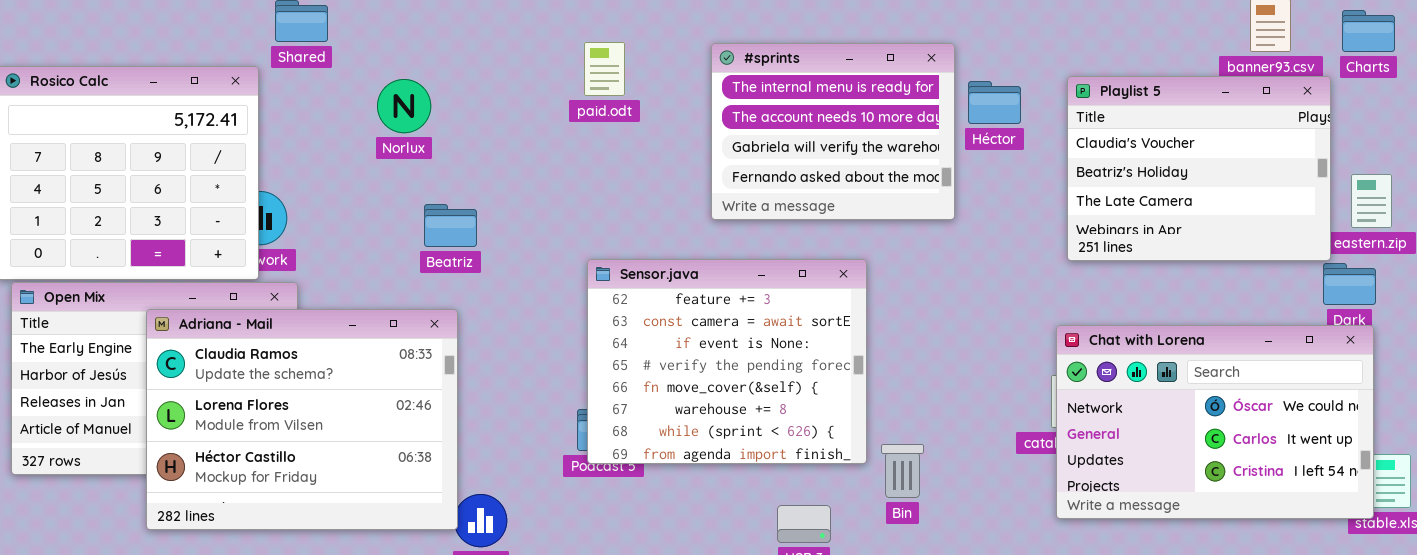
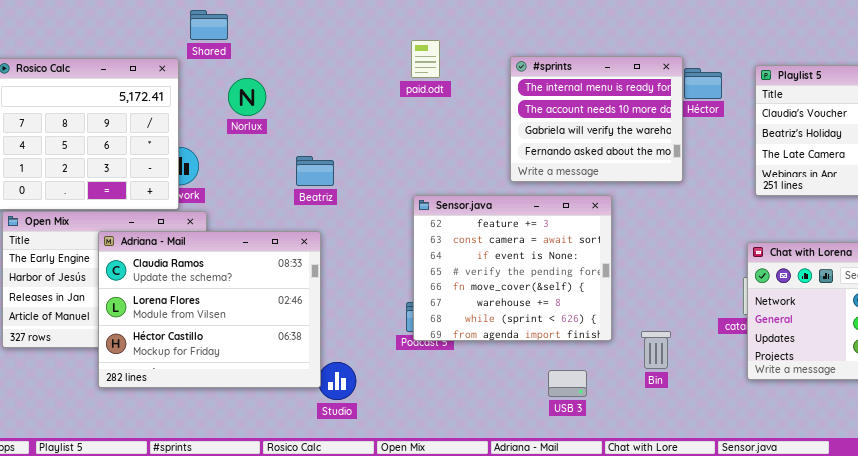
#sprints: [711,43,955,220] -> [510,56,683,182], moved
Norlux: [377,79,431,133] -> [228,78,266,116], moved
Bin: [881,444,924,498] -> [641,331,671,369], moved

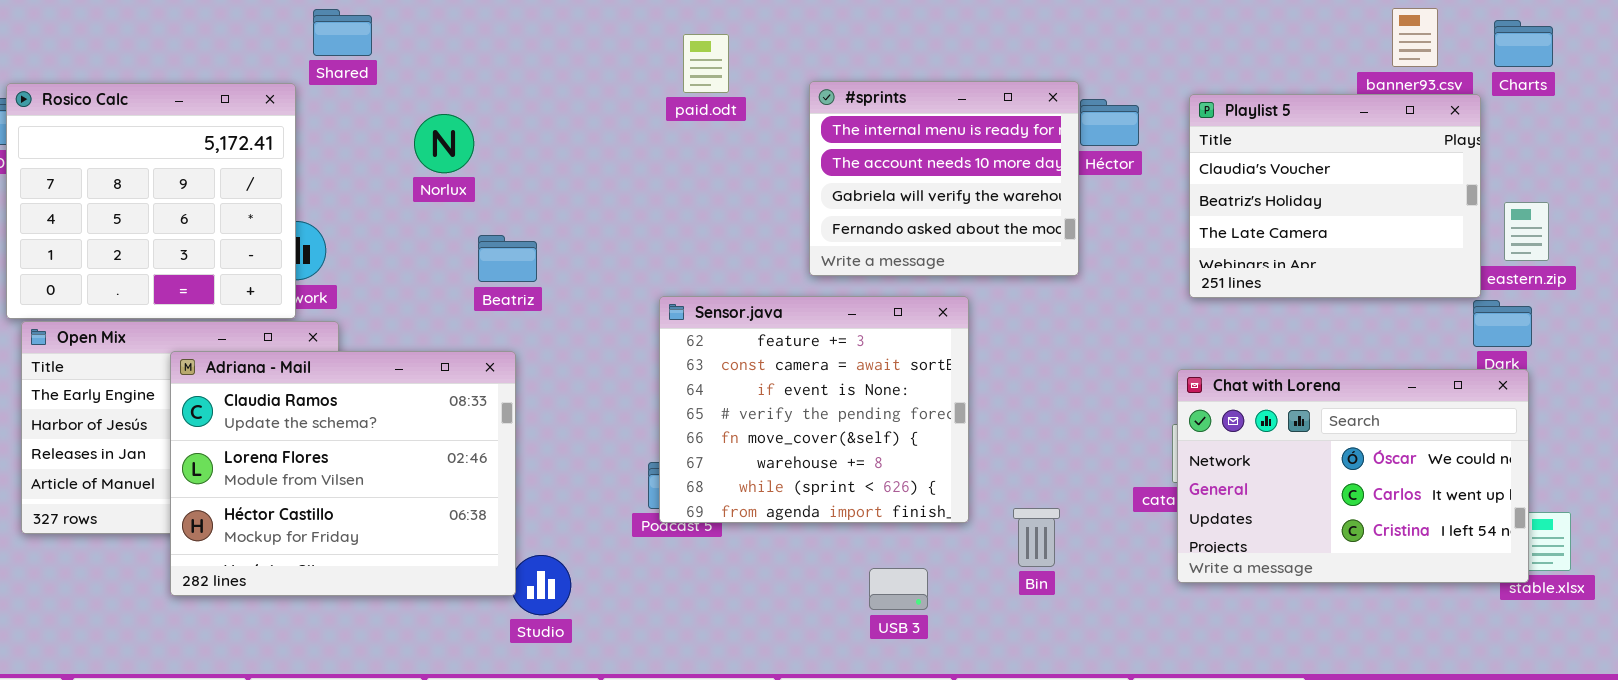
paid.odt: [411,40,440,78] -> [683,34,729,93], moved
Norlux: [228,78,266,116] -> [414,114,474,173], moved

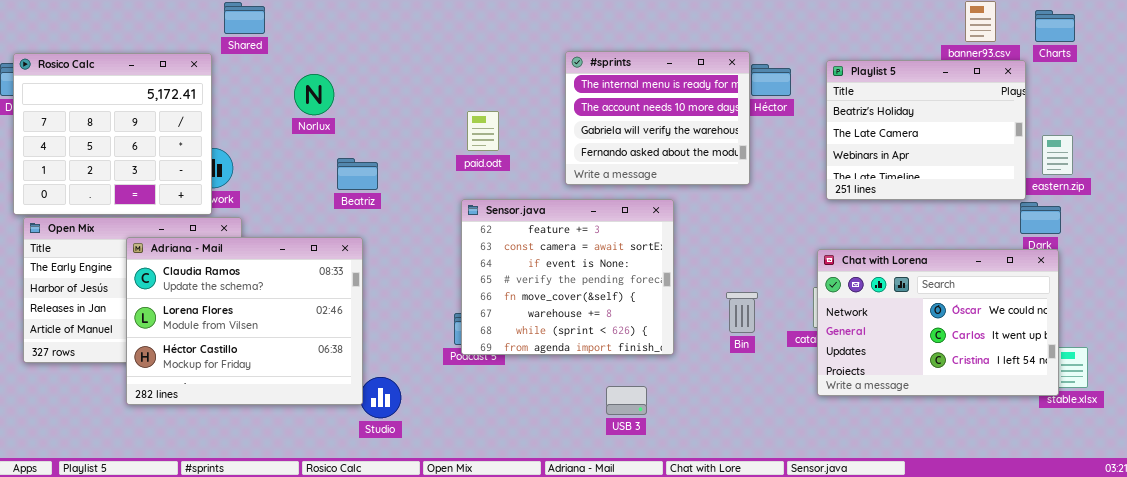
paid.odt: [683,34,729,93] -> [467,111,499,151], moved
Playlist 5: [1189,94,1481,298] -> [826,60,1026,200], scrolled down 1 row
Bin: [1013,508,1060,567] -> [726,292,758,333], moved

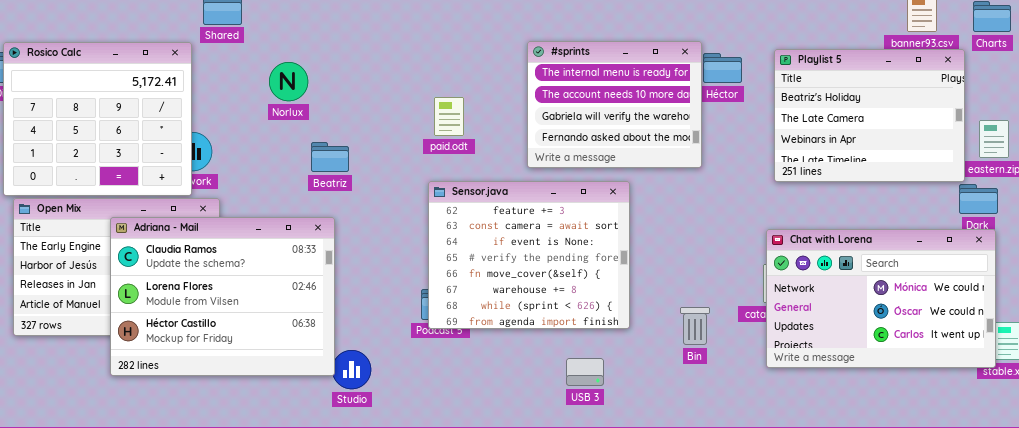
Chat with Lorena: [817,249,1059,396] -> [766,229,996,368], scrolled up 1 row
Bin: [726,292,758,333] -> [680,307,710,345], moved

